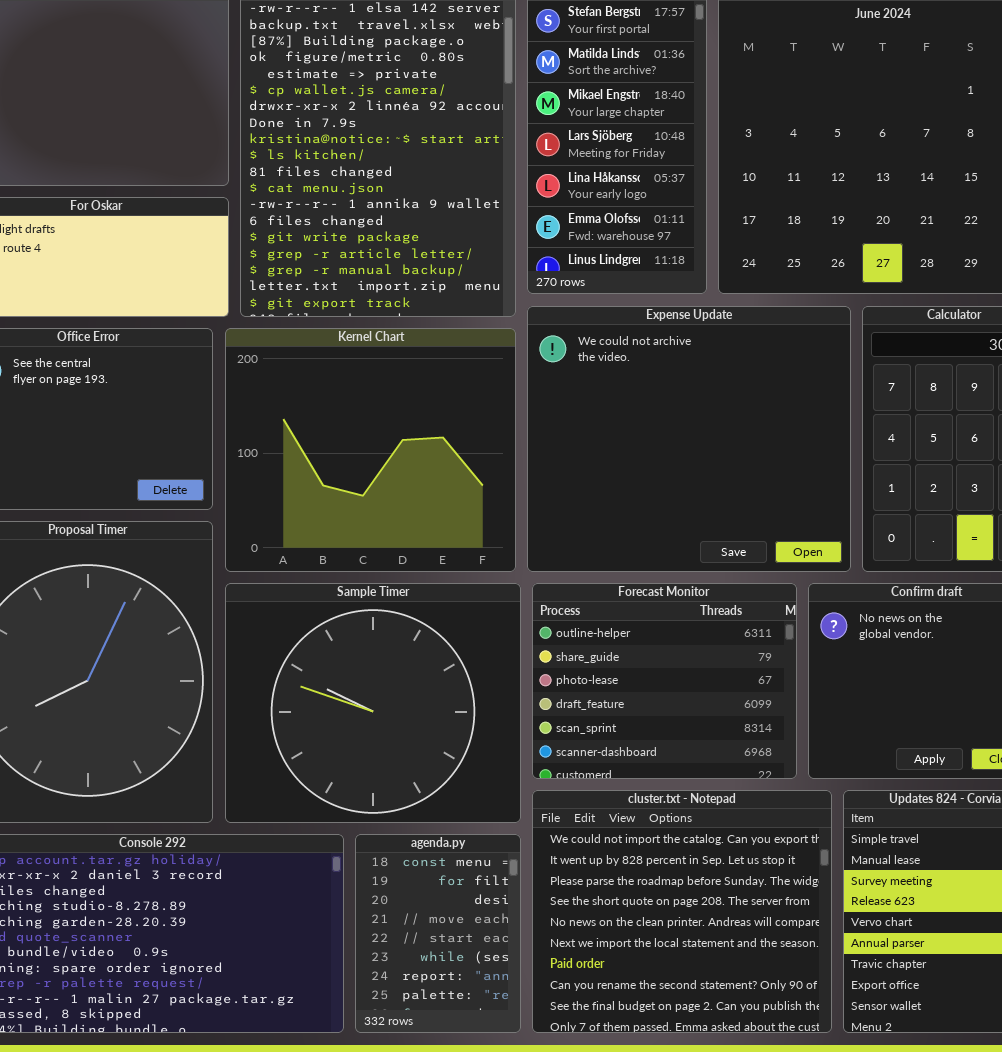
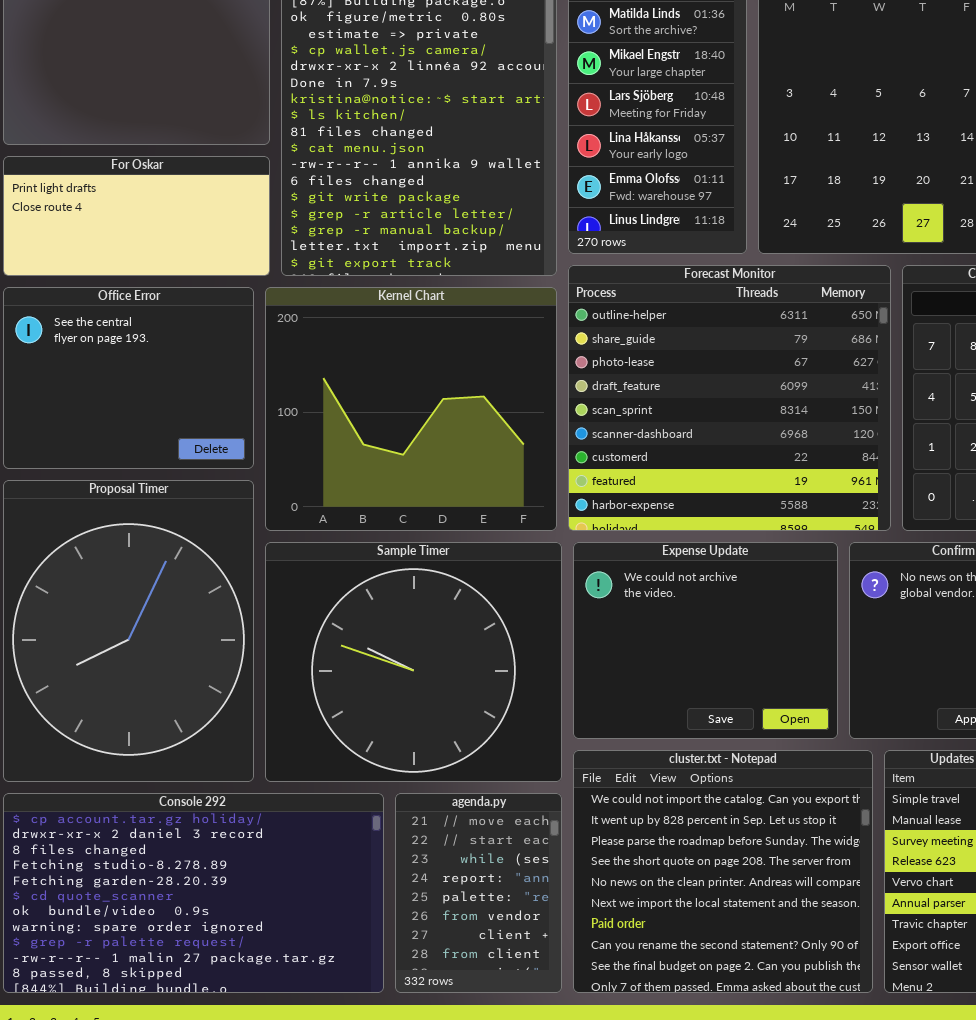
Expense Update: [527,306,851,572] -> [573,542,838,739], moved, resized
Forecast Monitor: [532,583,797,779] -> [568,265,891,531], moved, resized
agenda.py: [355,834,521,1033] -> [395,793,562,993], scrolled down 3 rows

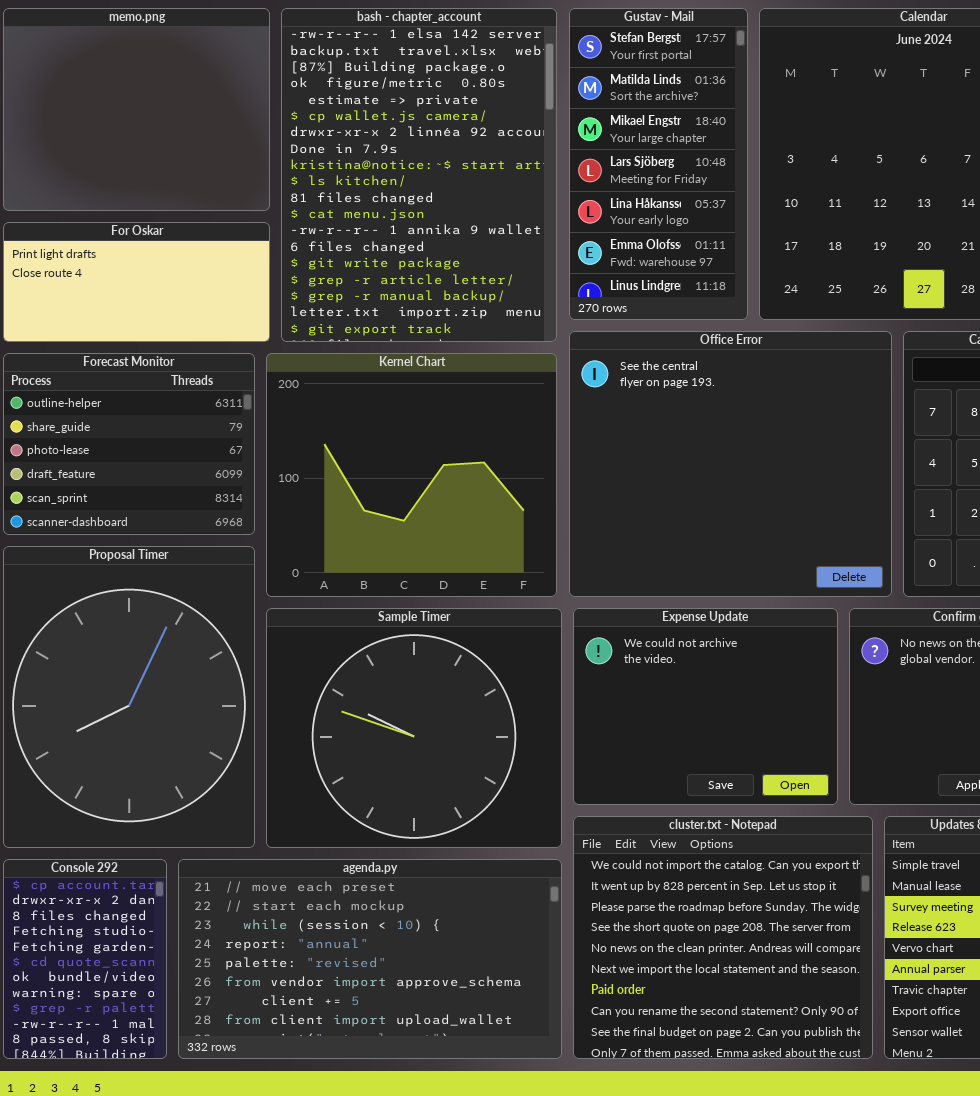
Forecast Monitor: [568,265,891,531] -> [3,353,255,535], moved, resized
Office Error: [3,287,254,469] -> [569,331,892,597], moved, resized
Console 292: [3,793,384,993] -> [3,859,167,1059], resized
agenda.py: [395,793,562,993] -> [178,859,562,1059], resized

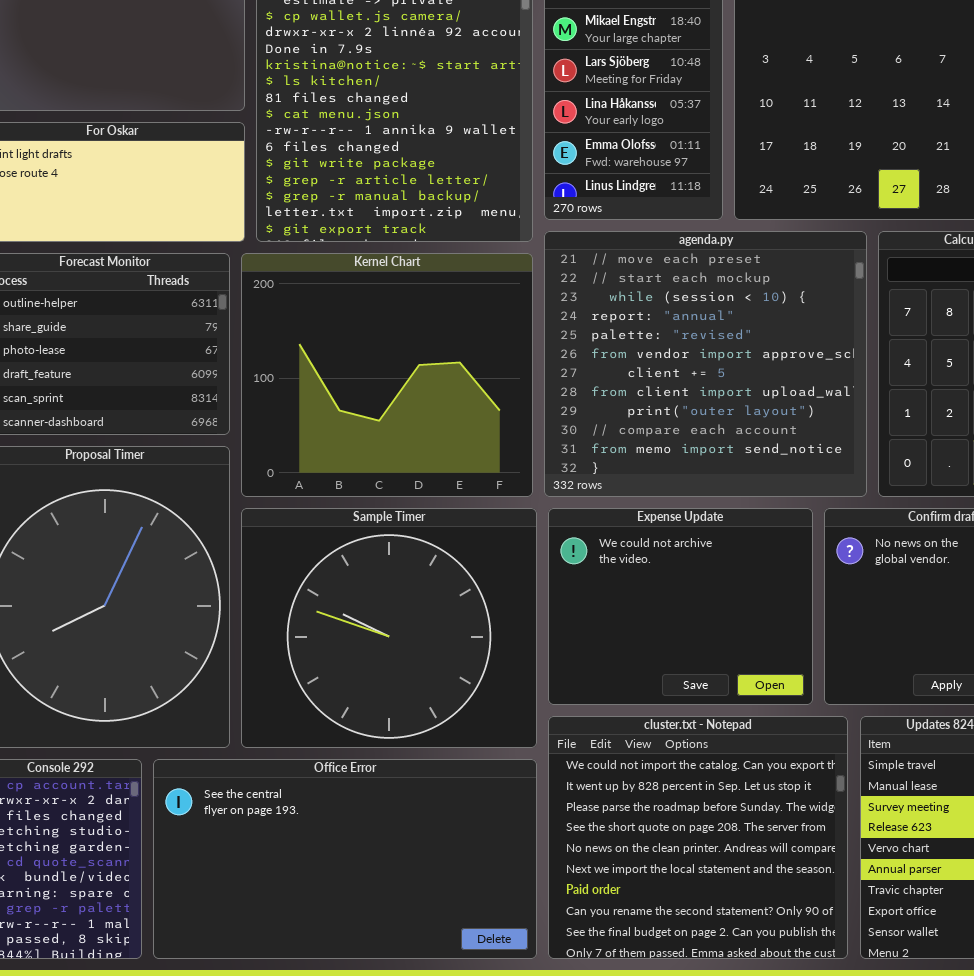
Office Error: [569,331,892,597] -> [153,759,537,959], moved, resized
agenda.py: [178,859,562,1059] -> [544,231,867,497], moved, resized

